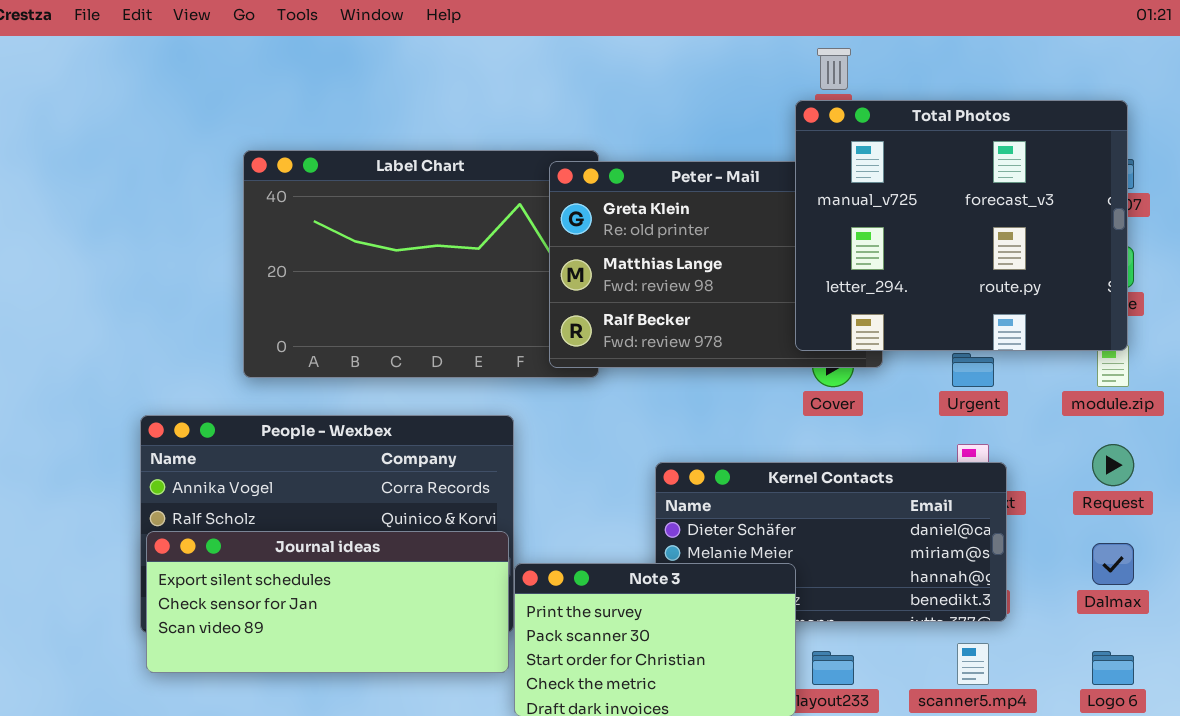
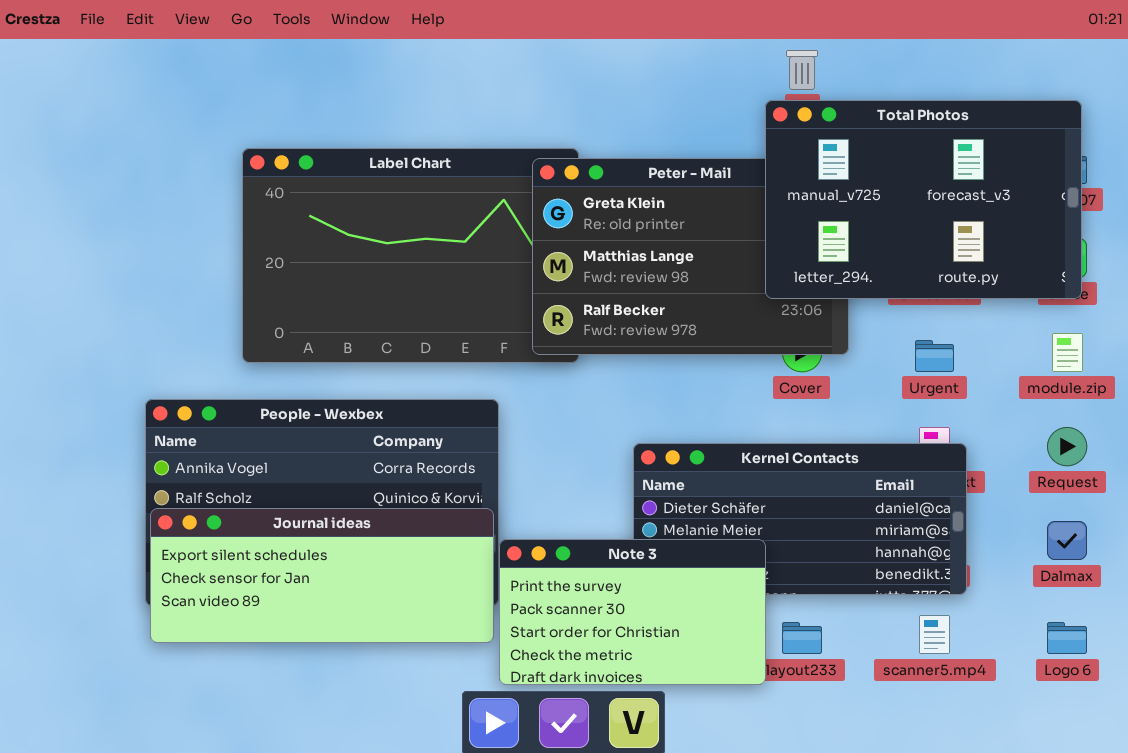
Total Photos: [795,100,1128,351] -> [765,100,1082,299], resized

